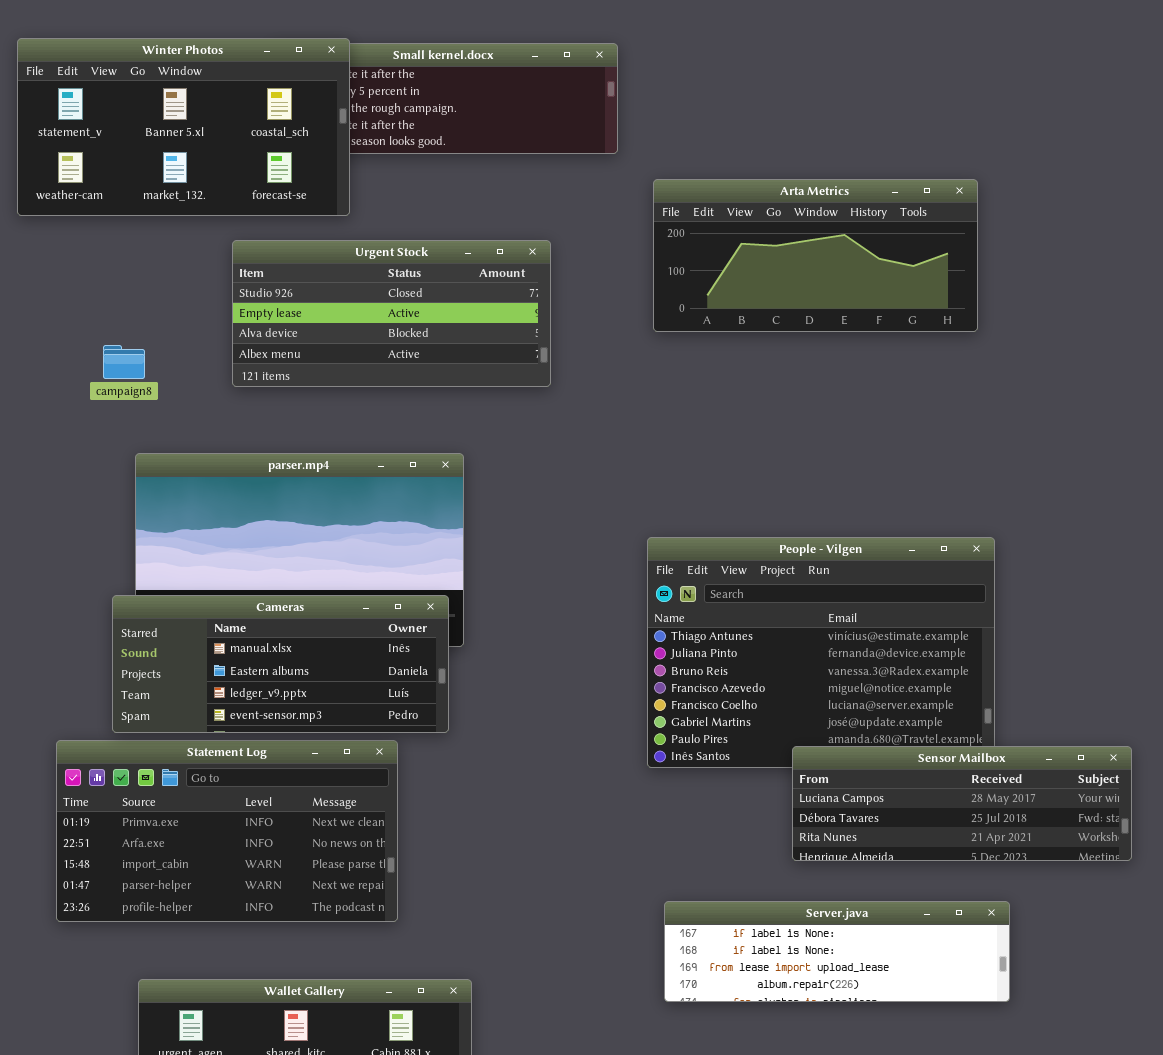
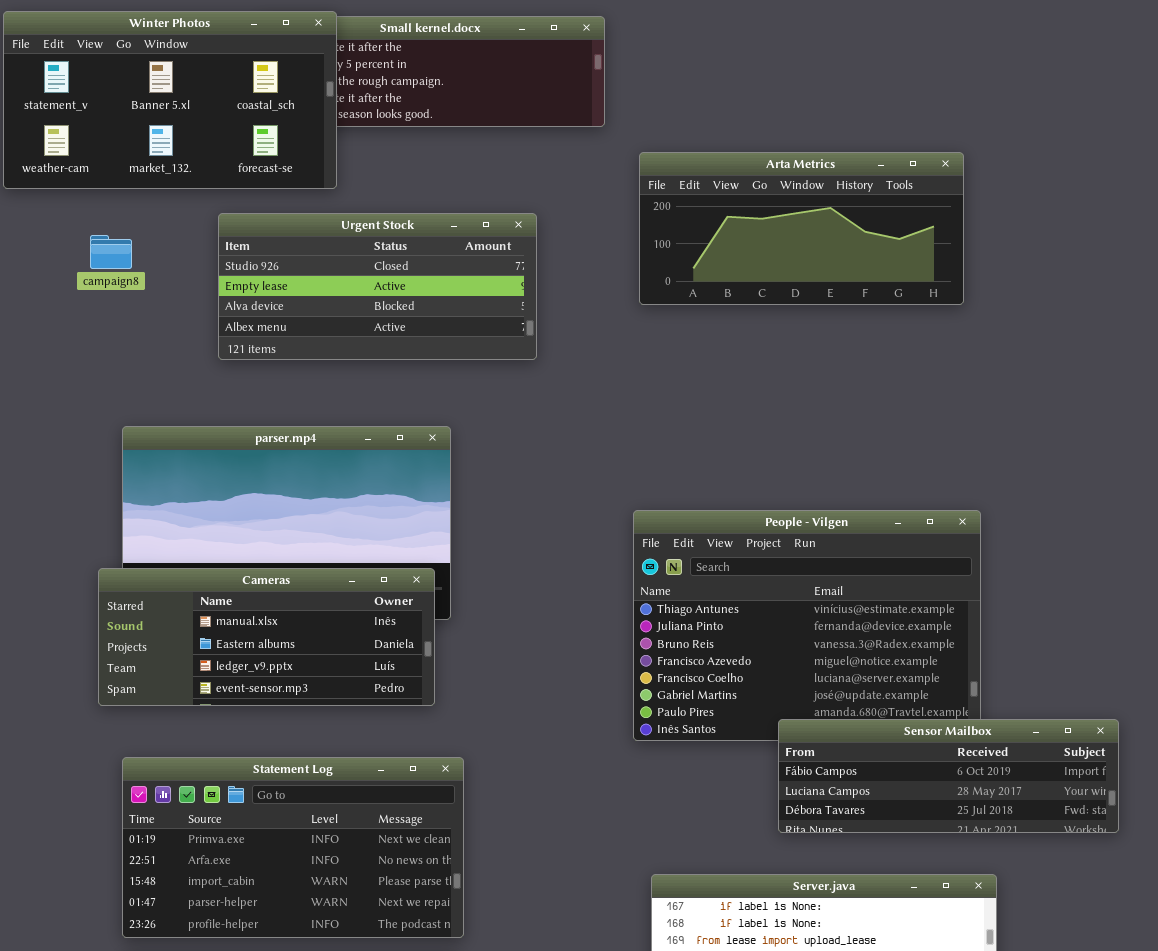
campaign8: [103,345,145,379] -> [90,235,132,269], moved
Statement Log: [56,740,398,922] -> [122,757,464,938], moved
Sensor Mailbox: [792,746,1132,861] -> [778,719,1119,833], scrolled up 1 row

